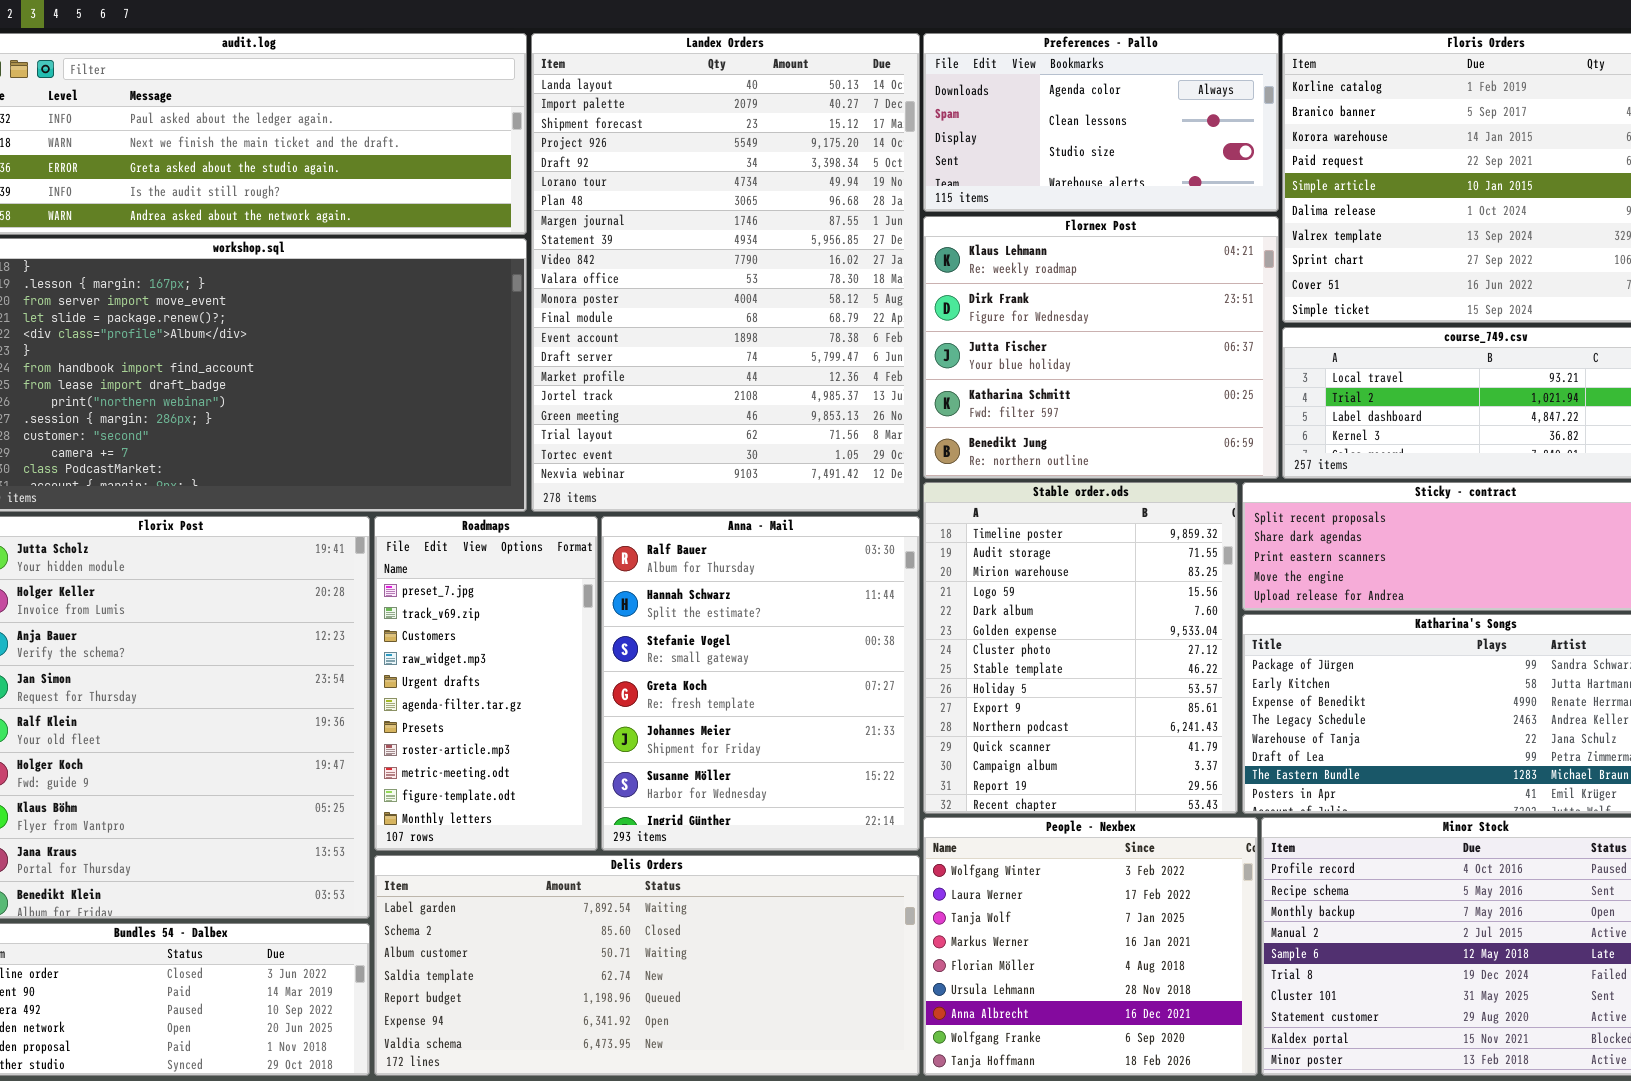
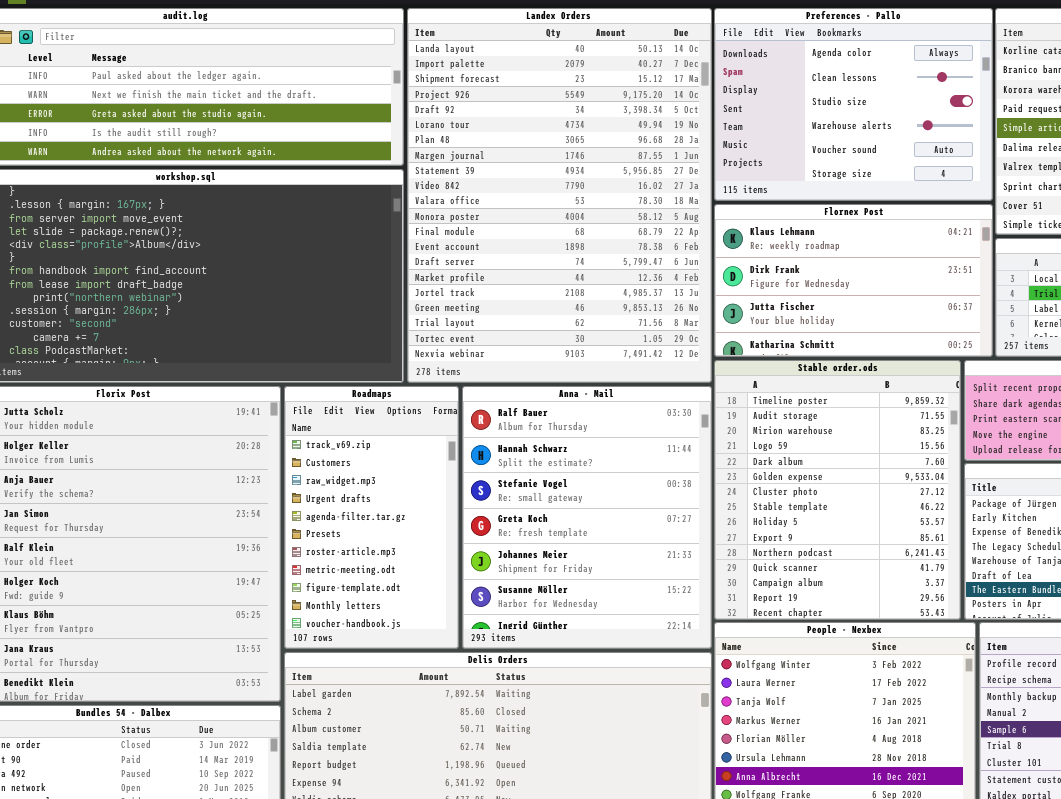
Preferences - Pallo: [923,33,1279,212] -> [714,8,993,201], resized
Flornex Post: [923,216,1279,479] -> [714,204,993,357], resized
Roadmaps: [374,516,598,851] -> [284,386,459,649], scrolled down 1 row

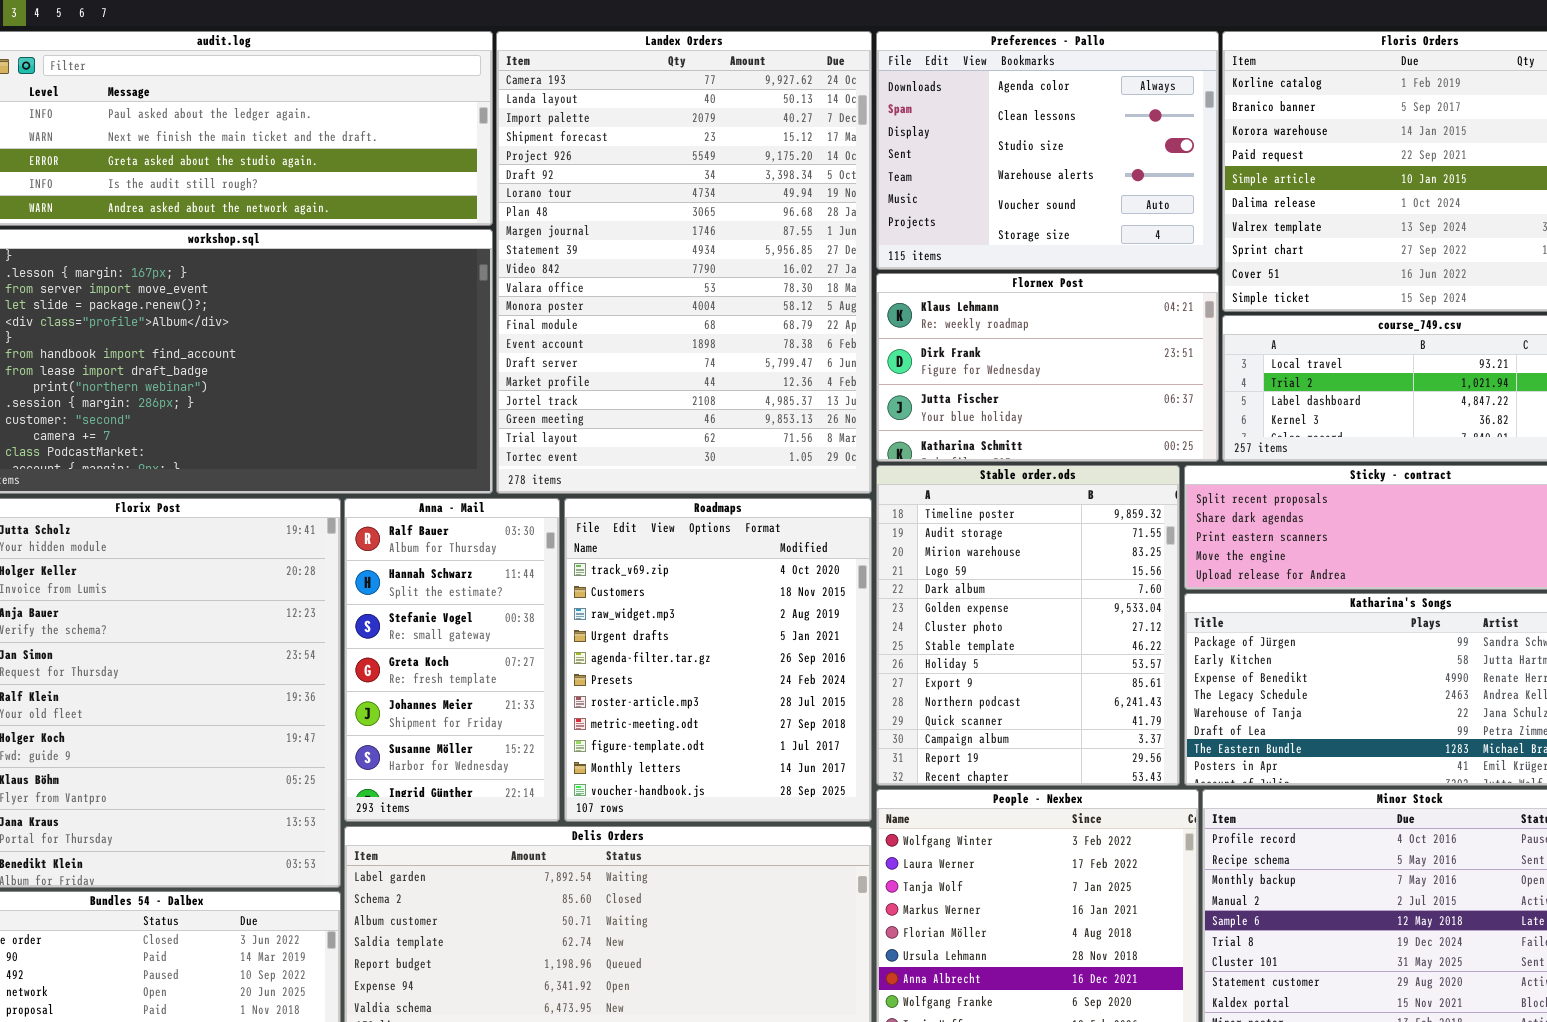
Landex Orders: [407,8,712,383] -> [496,31,872,494], scrolled up 1 row
Roadmaps: [284,386,459,649] -> [564,498,872,822], moved, resized
Anna - Mail: [462,386,712,649] -> [344,498,560,822], moved, resized

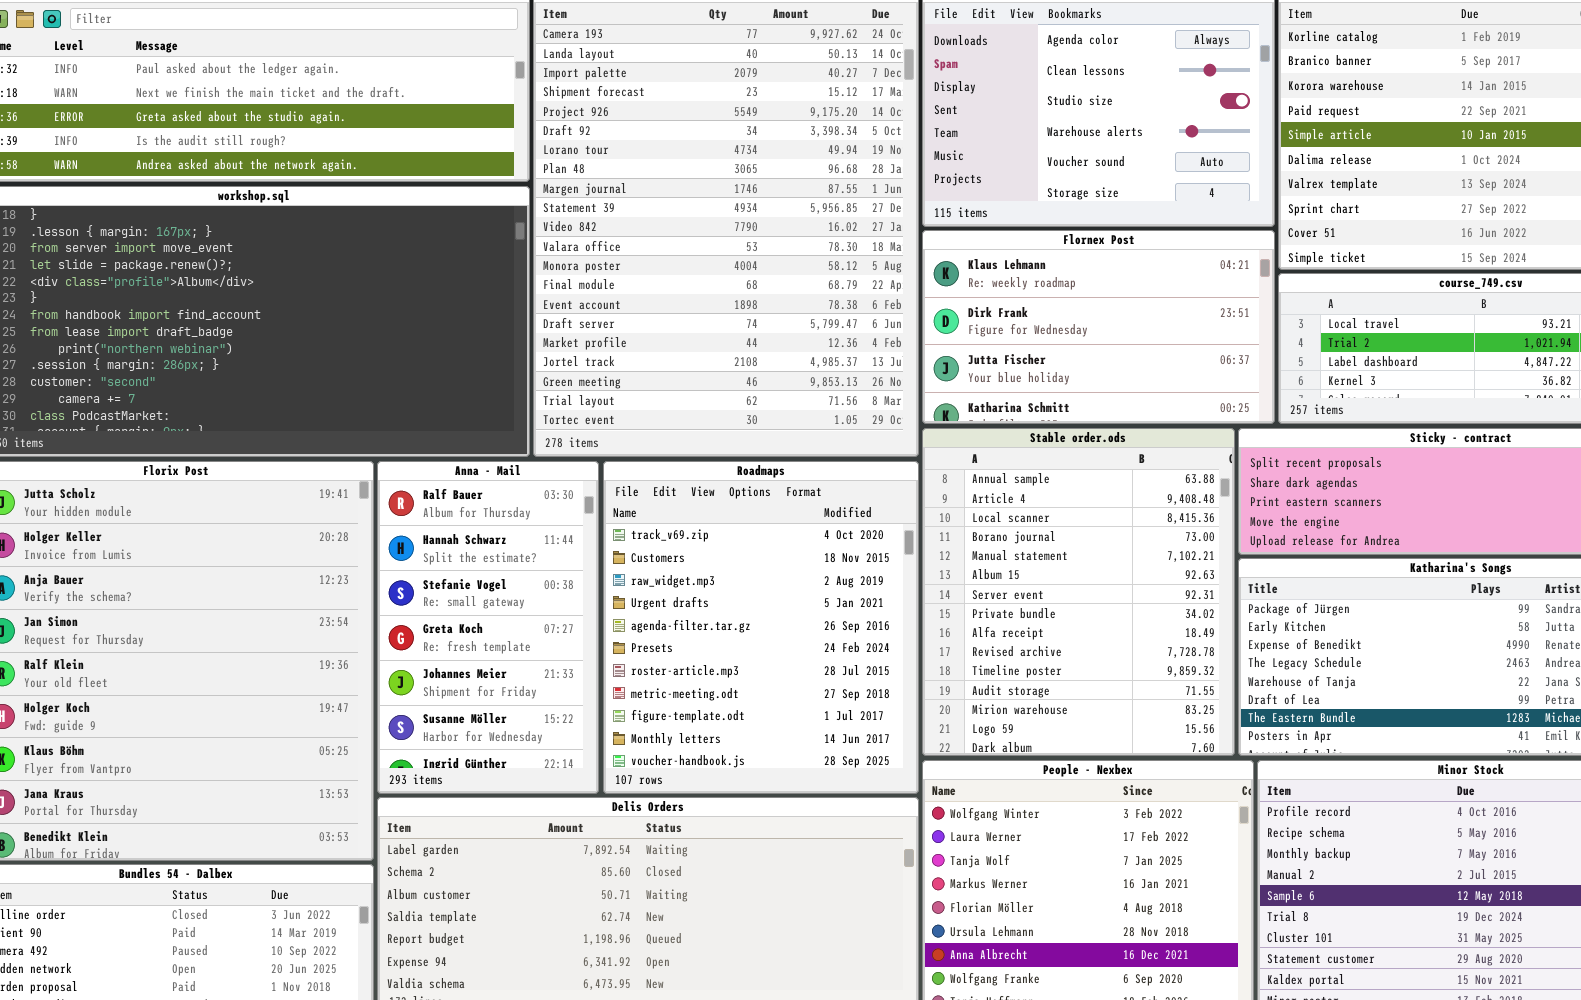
Stable order.ods: [876,465,1180,786] -> [922,428,1235,756], scrolled up 10 rows

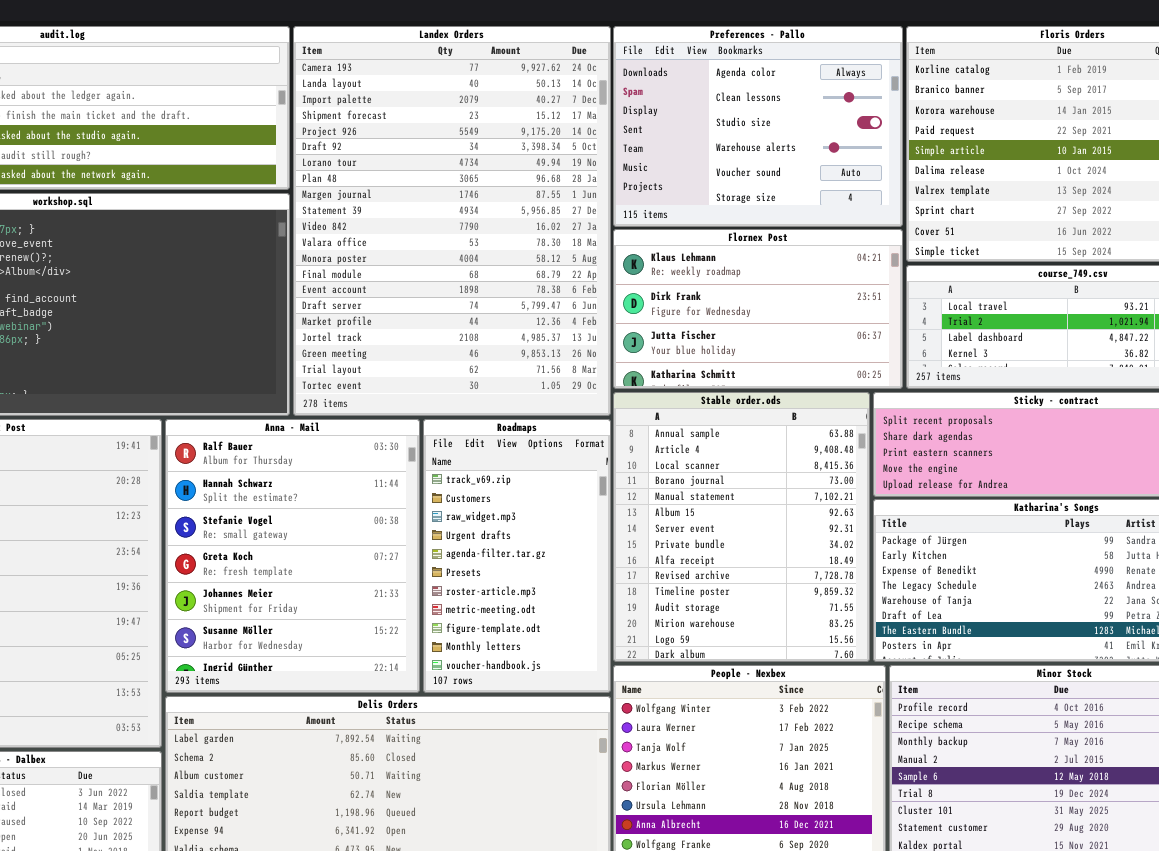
Anna - Mail: [377,461,599,794] -> [165,419,420,693], resized
Roadmaps: [603,461,919,794] -> [423,419,611,693], resized

